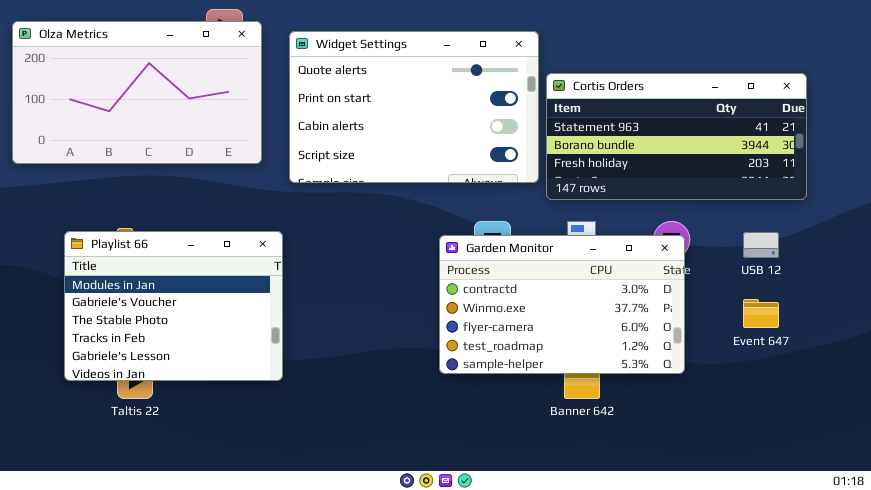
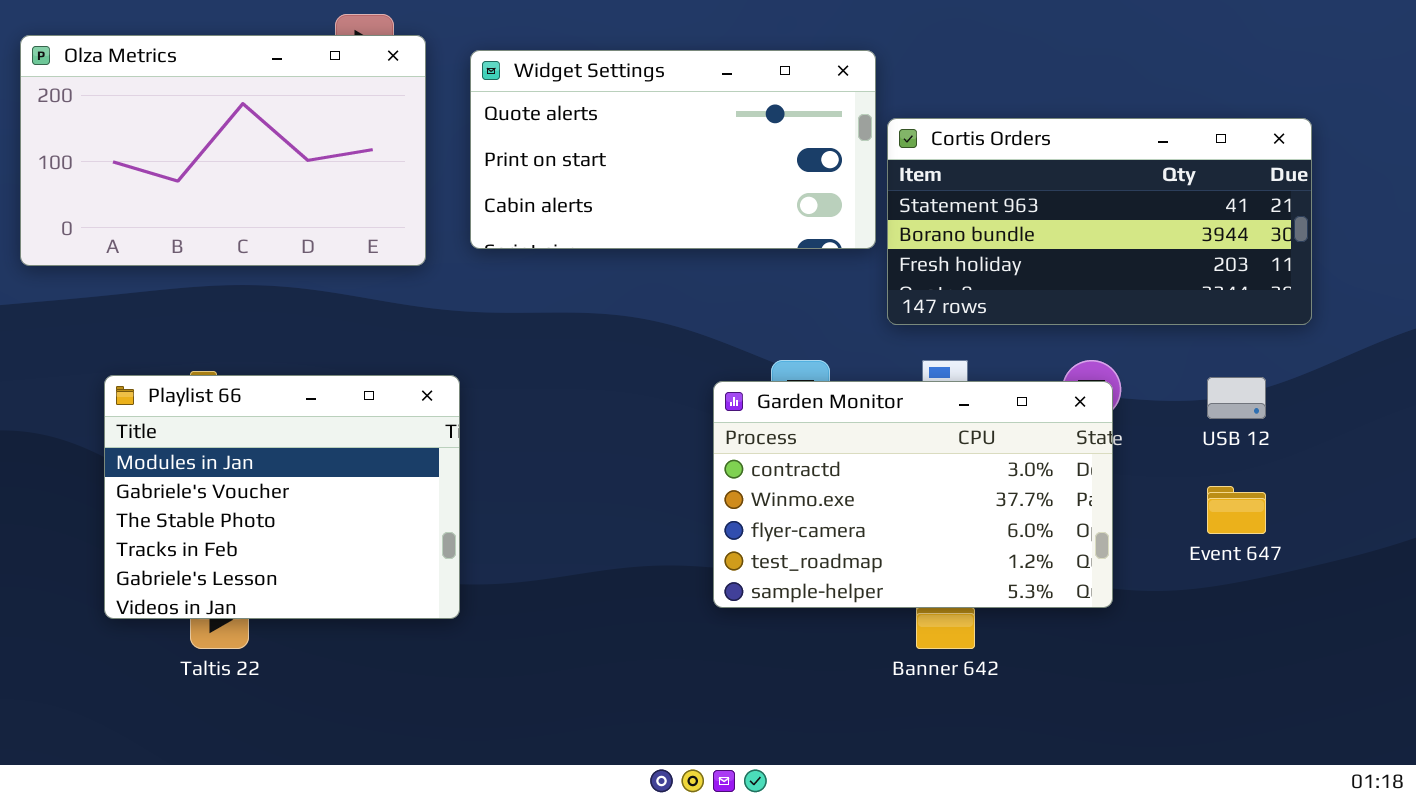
Widget Settings: [289,31,539,183] -> [470,50,876,249], resized

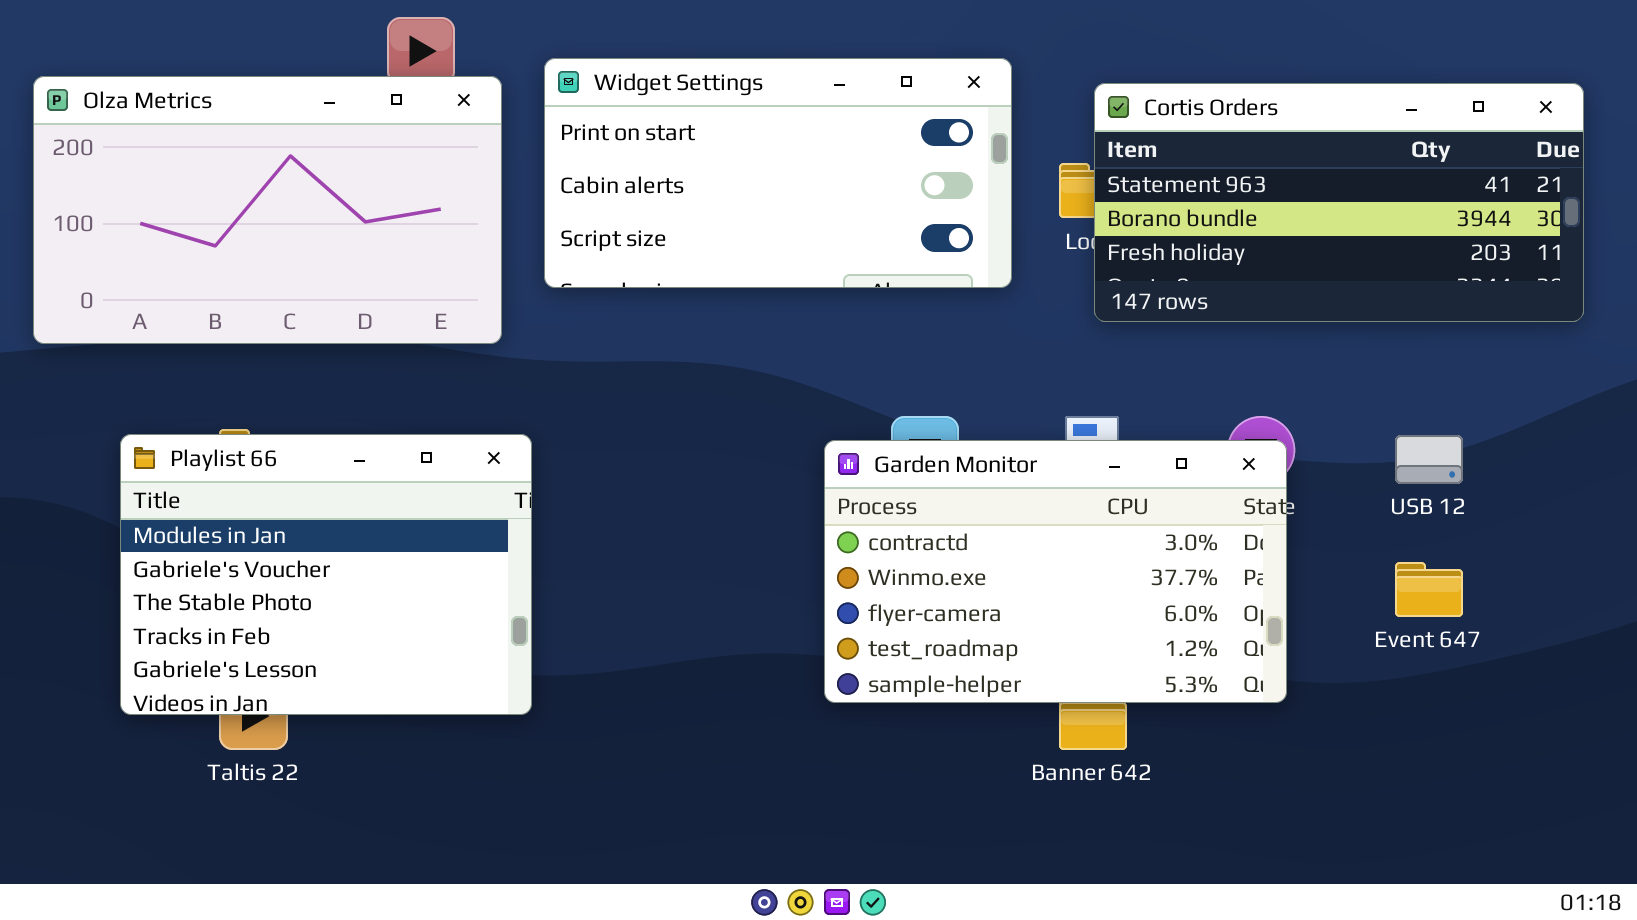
Olza Metrics: [20,35,426,266] -> [33,76,502,344], moved
Widget Settings: [470,50,876,249] -> [544,58,1012,288], scrolled down 1 row
Cortis Orders: [887,118,1312,325] -> [1094,83,1584,322], moved

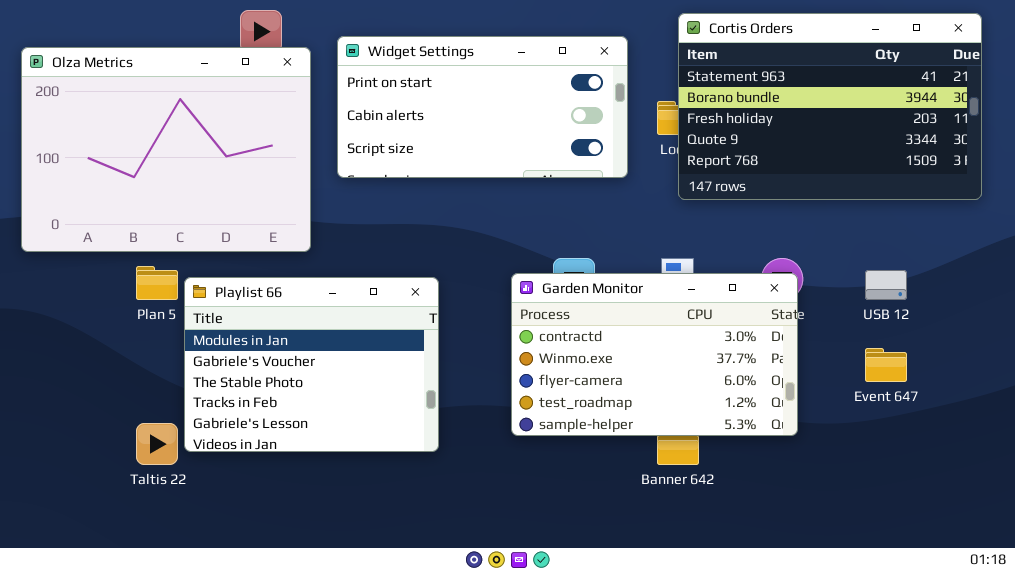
Olza Metrics: [33,76,502,344] -> [21,47,311,252], resized
Cortis Orders: [1094,83,1584,322] -> [678,13,982,200], resized
Playlist 66: [120,434,532,715] -> [184,277,439,452], moved

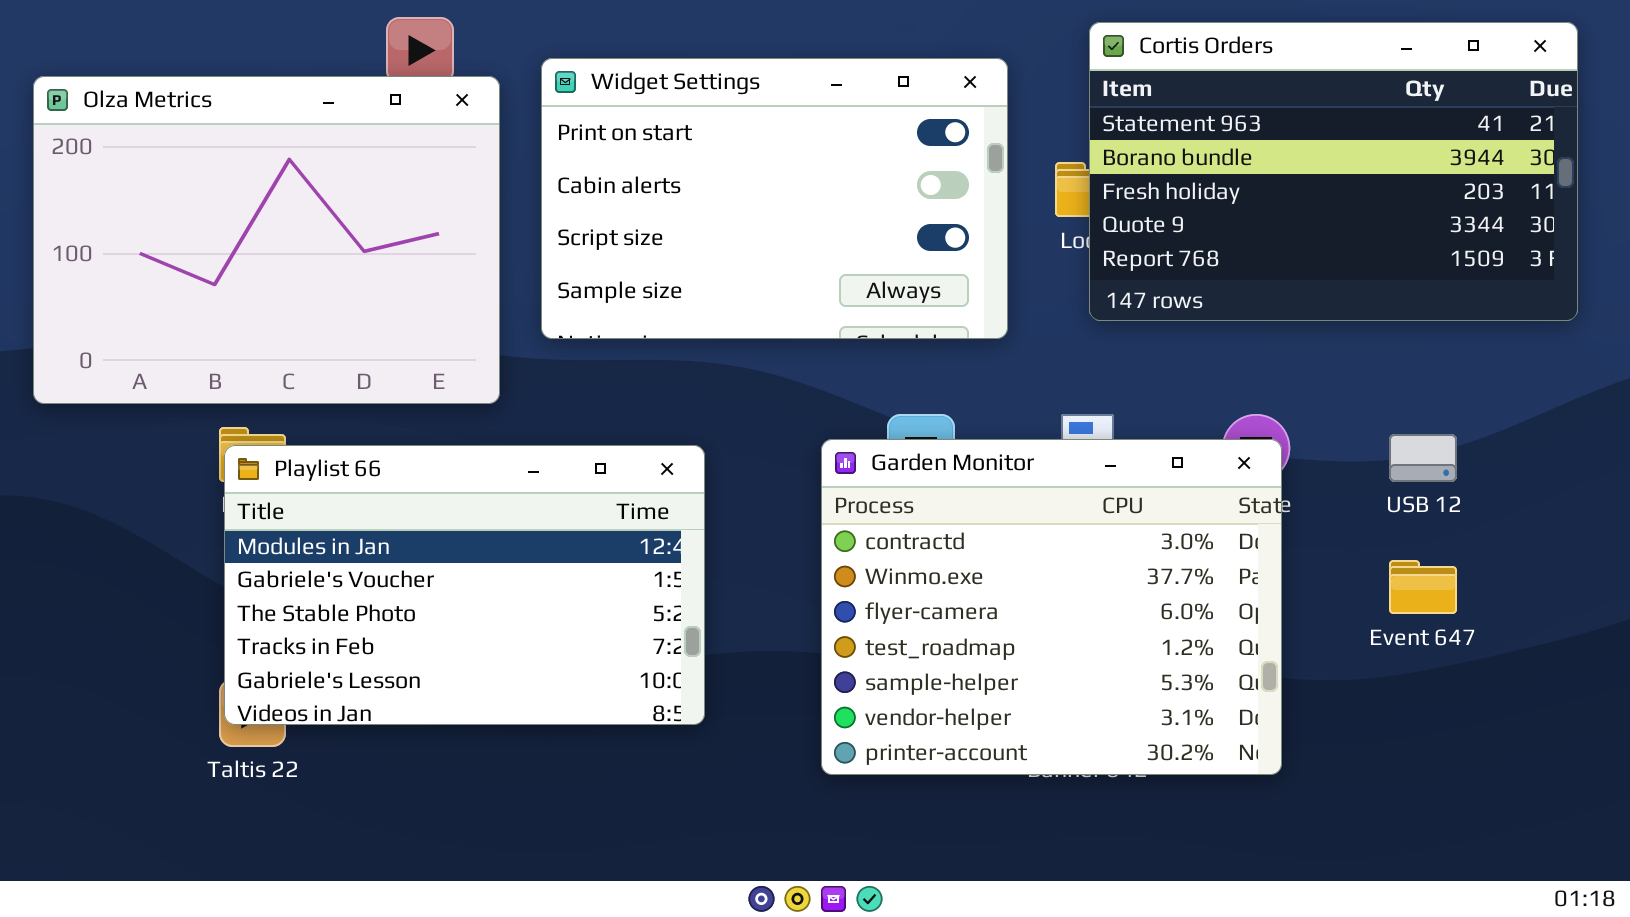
Widget Settings: [337,36,628,178] -> [541,58,1008,339], resized
Garden Monitor: [511,273,798,436] -> [821,439,1282,775], resized
Playlist 66: [184,277,439,452] -> [224,445,705,725], resized

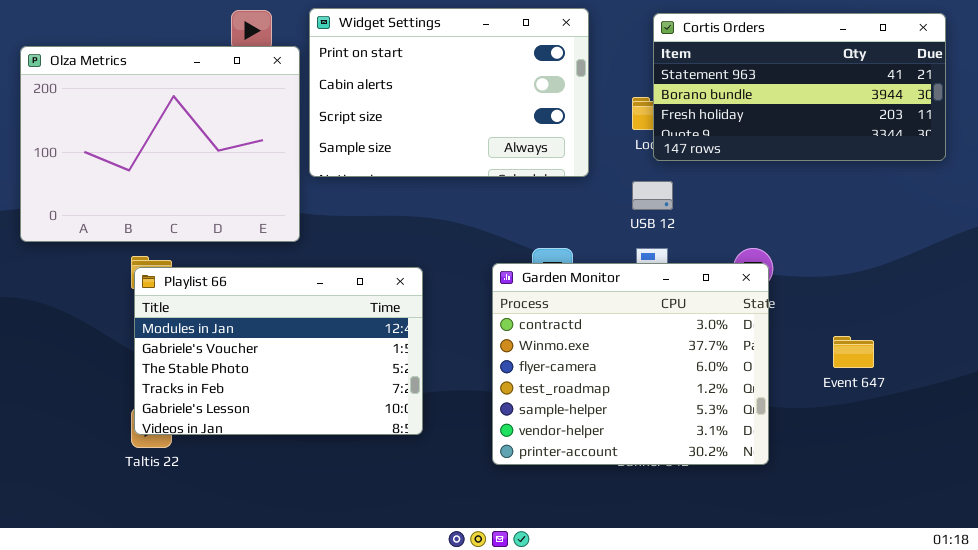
Cortis Orders: [1089,22,1578,321] -> [653,13,946,161], resized
Widget Settings: [541,58,1008,339] -> [309,8,589,177], moved
USB 12: [1389,434,1457,482] -> [632,181,673,210], moved

